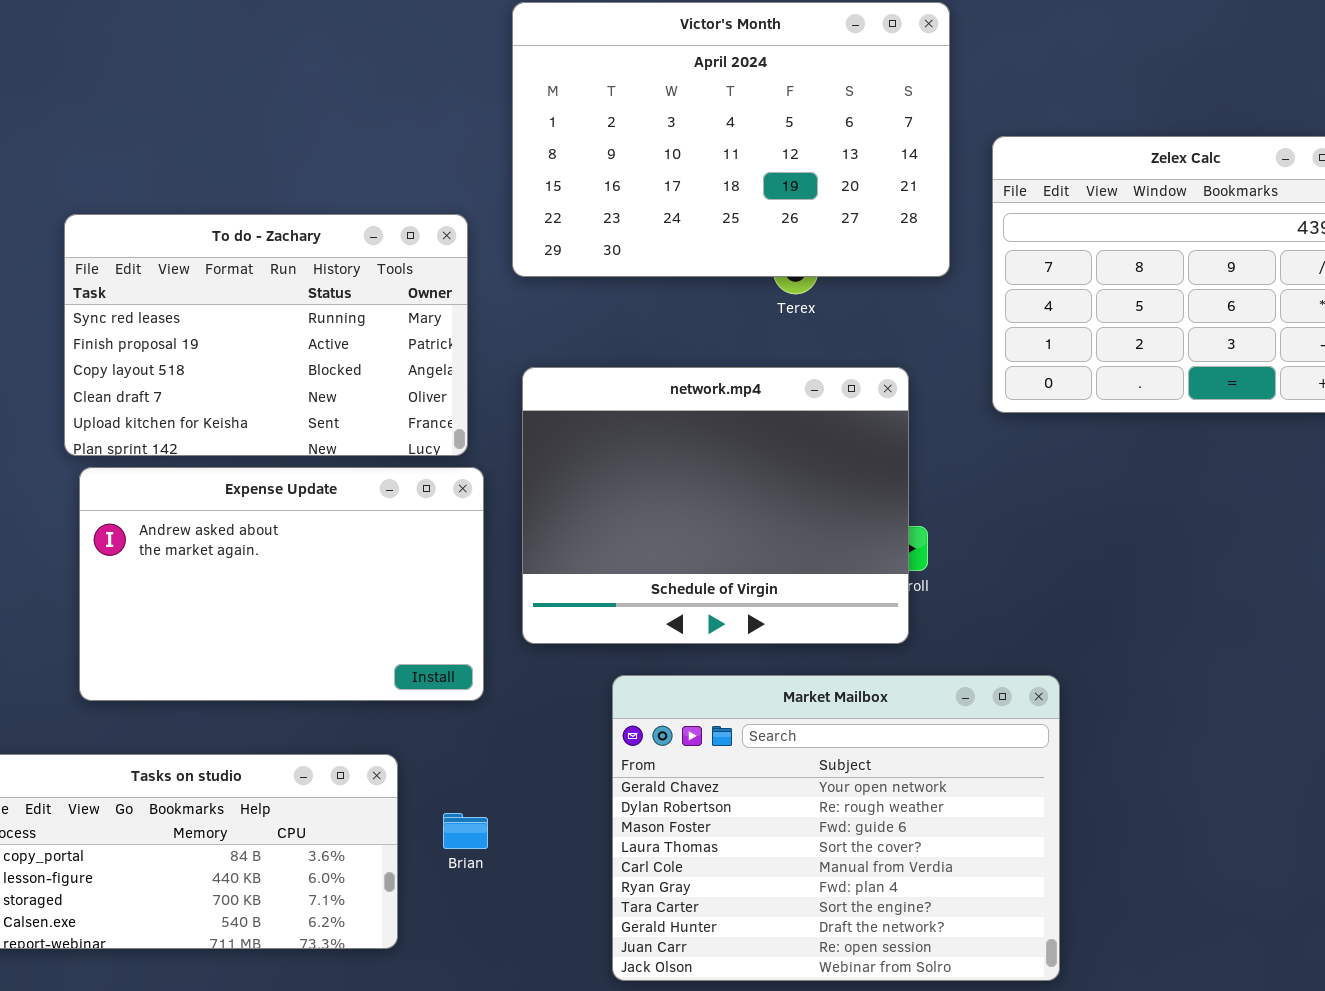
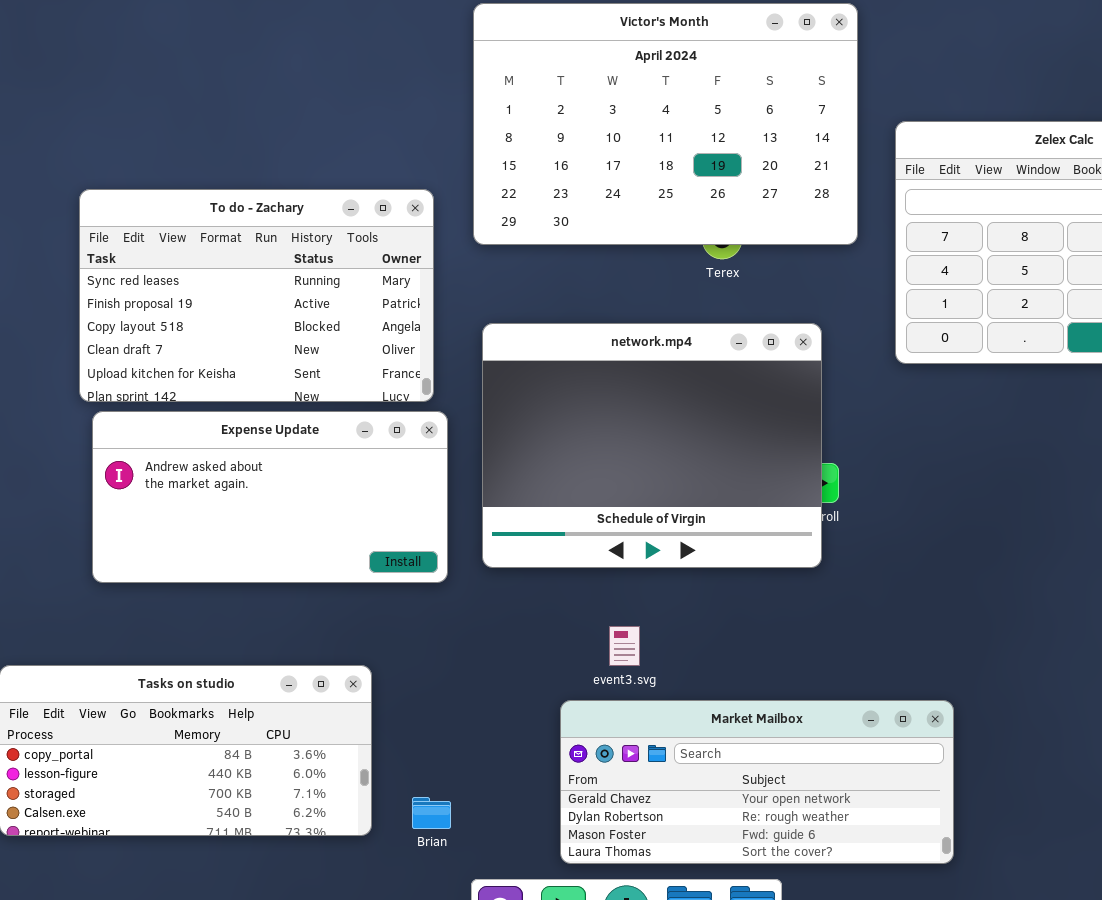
Expense Update: [79,467,484,701] -> [92,411,448,583], resized
Market Mailbox: [612,675,1060,981] -> [560,700,954,864], resized
Brian: [443,813,488,849] -> [412,797,451,829], moved

